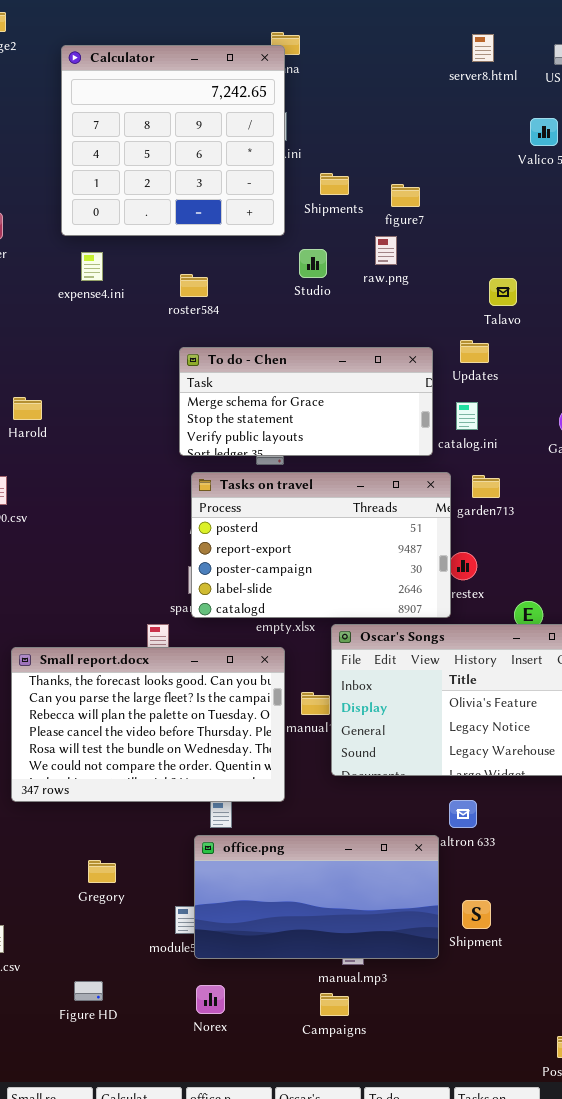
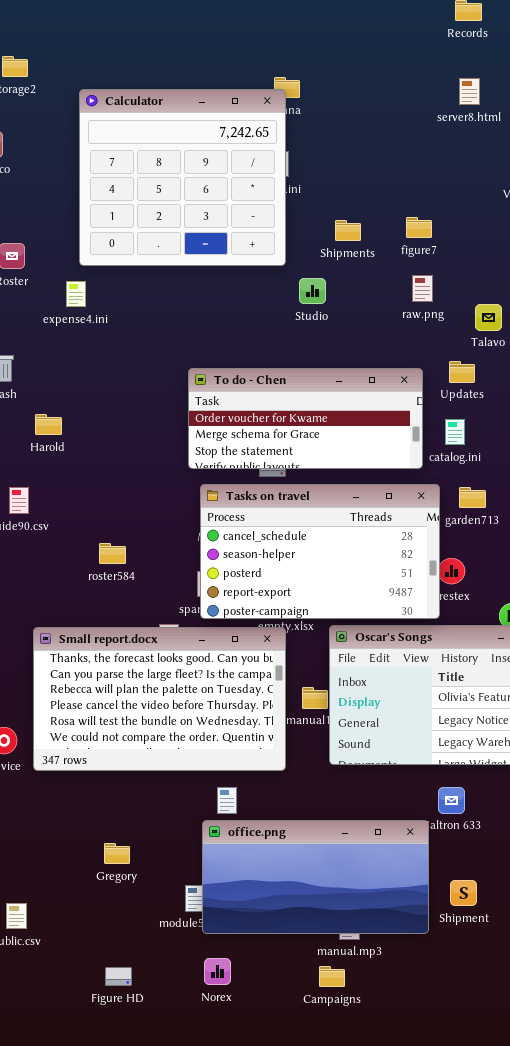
Shipments: [320,173,349,195] -> [335,220,361,241], moved
figure7: [391,184,420,207] -> [406,217,432,238], moved
raw.png: [375,236,397,265] -> [412,275,433,302], moved
expense4.ini: [81,252,103,281] -> [66,281,86,307], moved
roster584: [180,274,208,297] -> [99,543,126,564], moved
To do - Chen: [179,347,433,456] -> [188,368,423,469], scrolled up 1 row
Tasks on travel: [191,472,451,618] -> [200,484,440,619], scrolled up 2 rows
Small report.docx: [11,647,285,802] -> [33,627,286,771], moved
Figure HD: [74,981,103,1001] -> [105,967,132,986], moved

